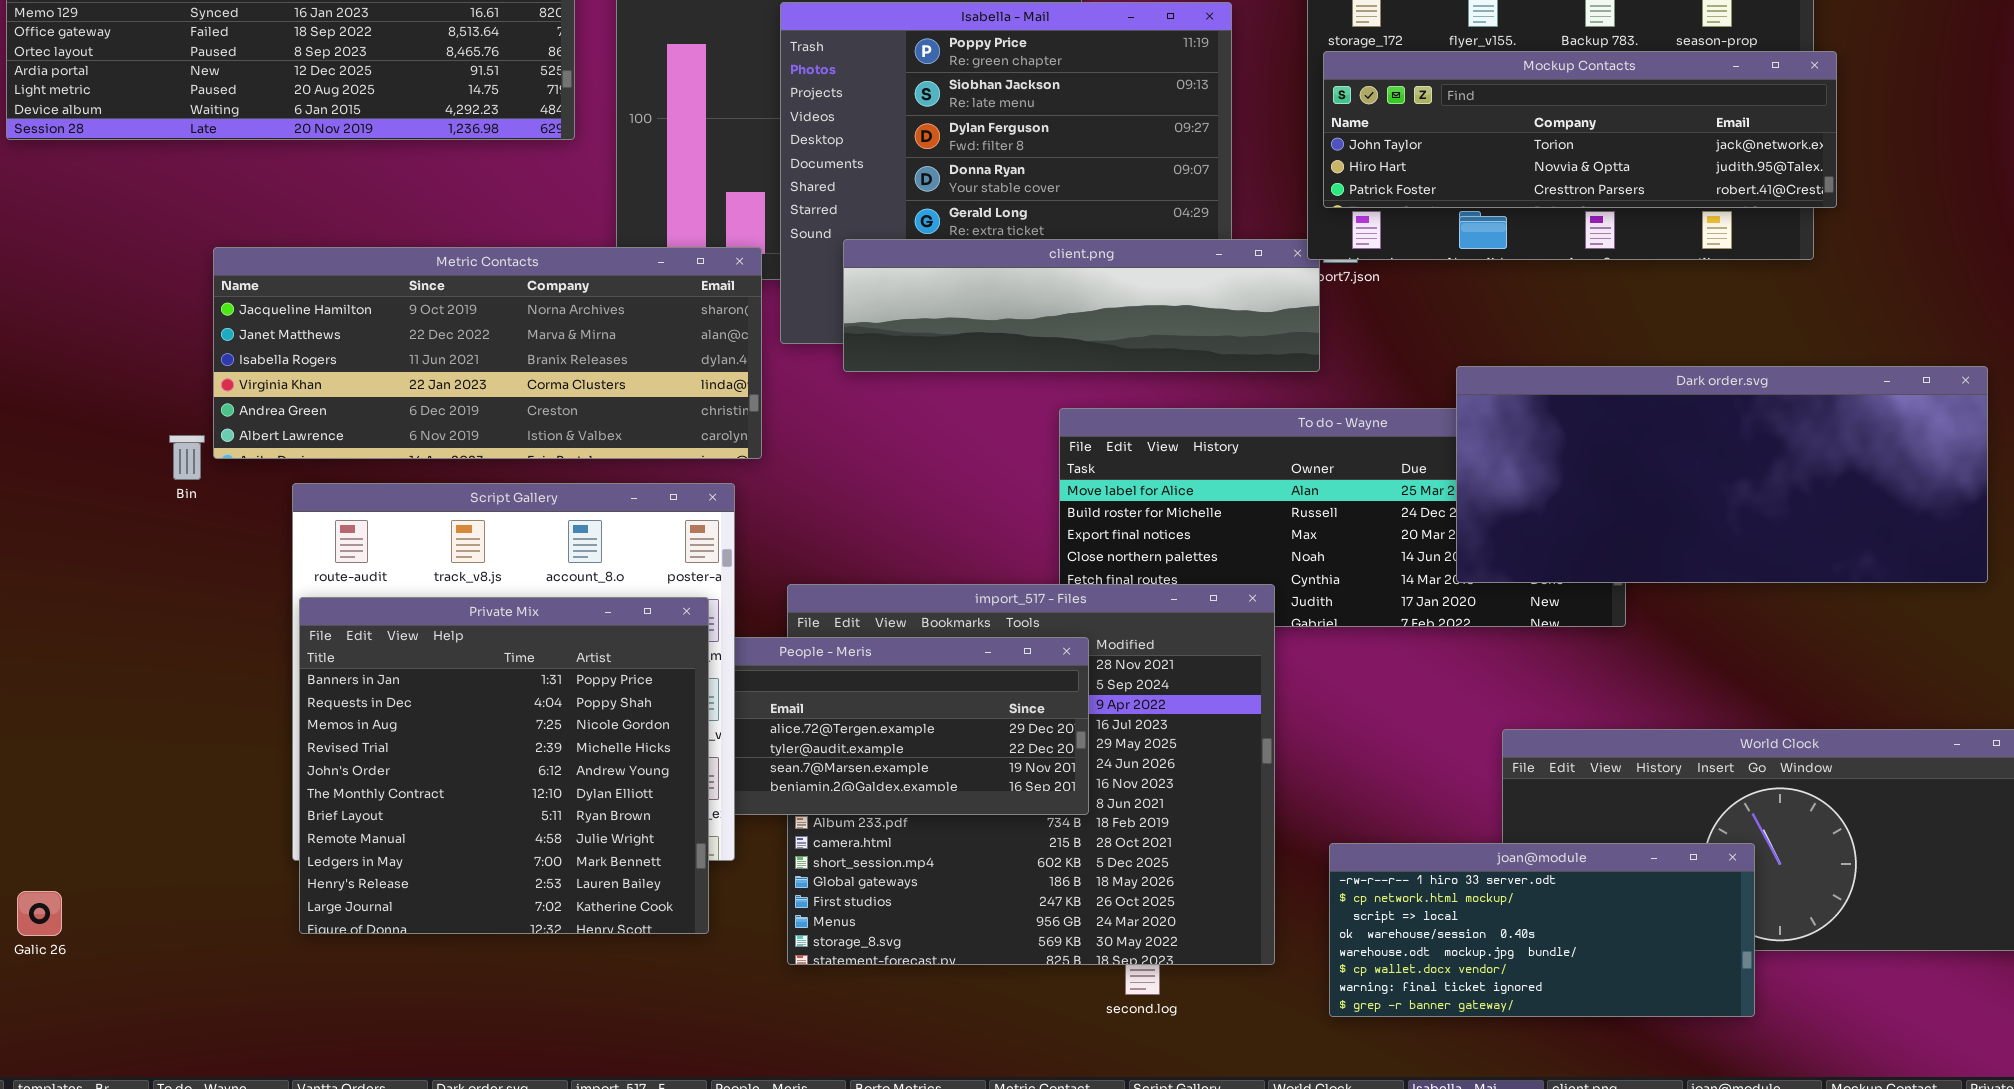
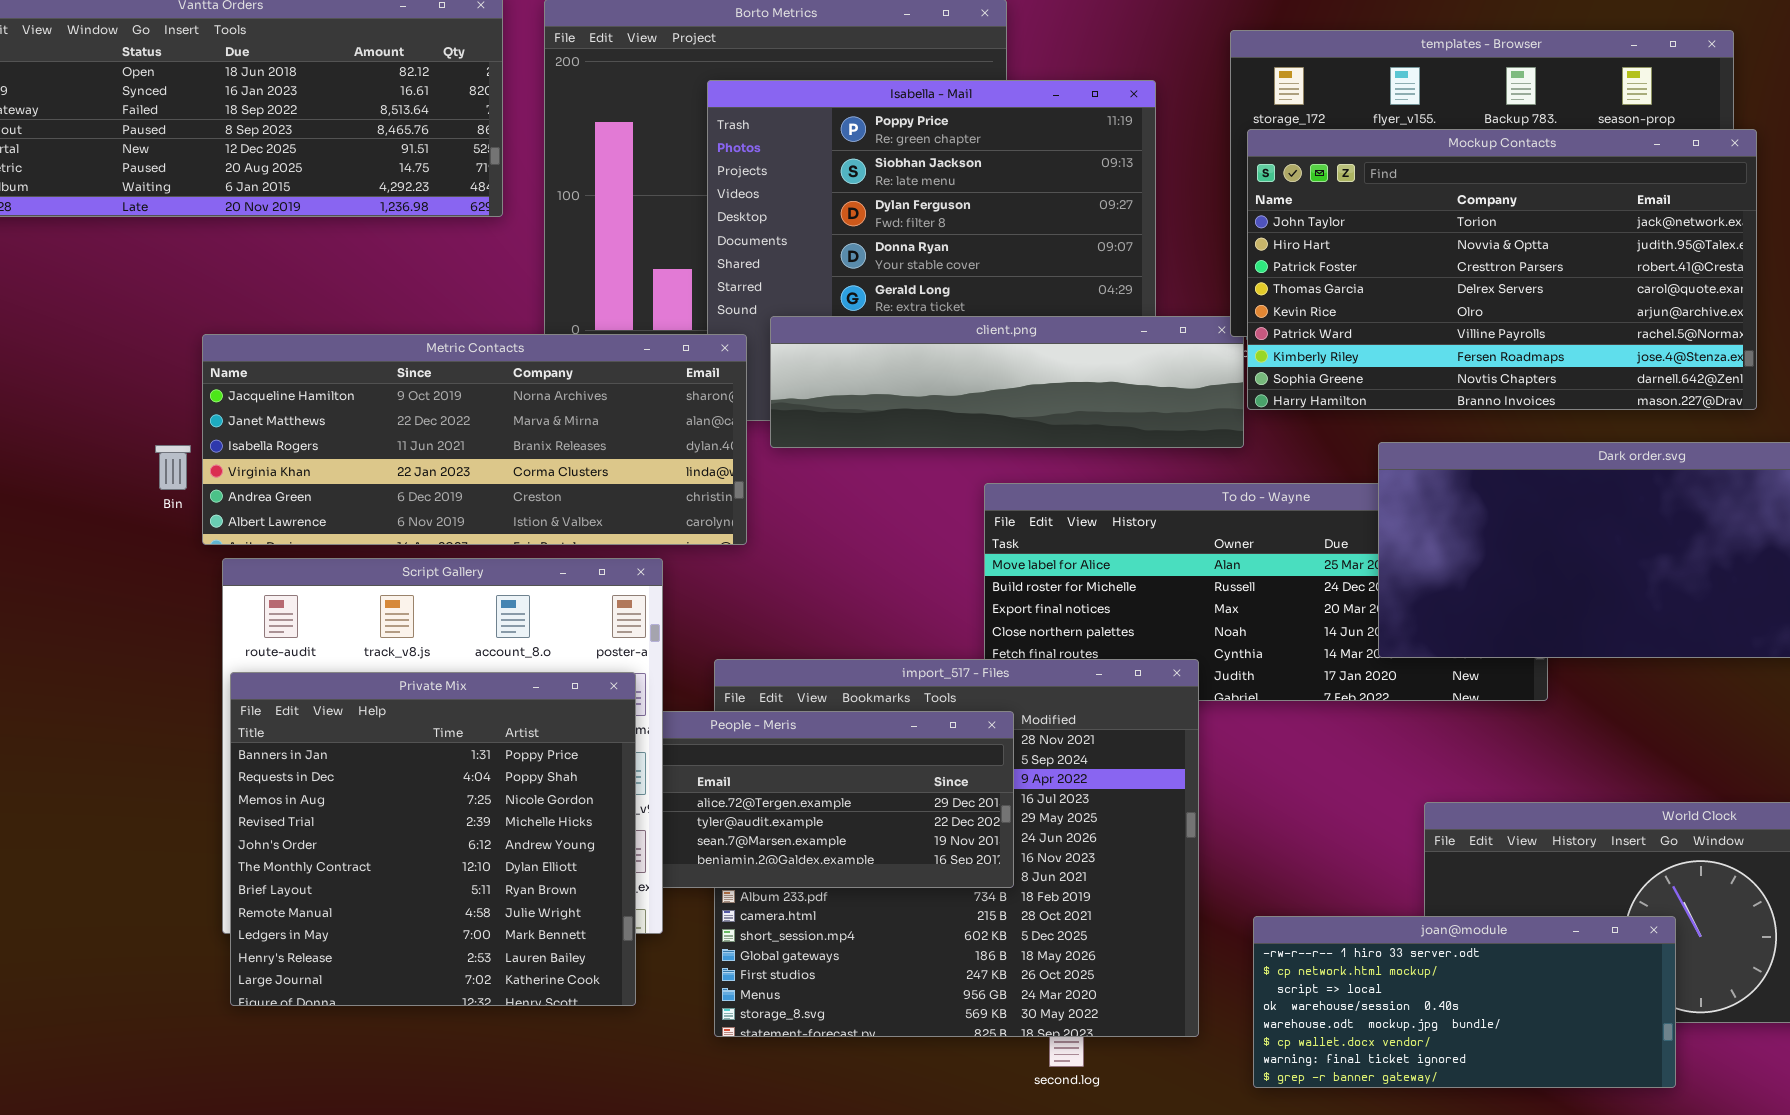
Mockup Contacts: [1323,51,1837,208] -> [1247,129,1757,410], resized
Metric Contacts: [213,247,762,459] -> [202,334,747,545], moved
Bin: [169,435,205,480] -> [155,445,191,490], moved

